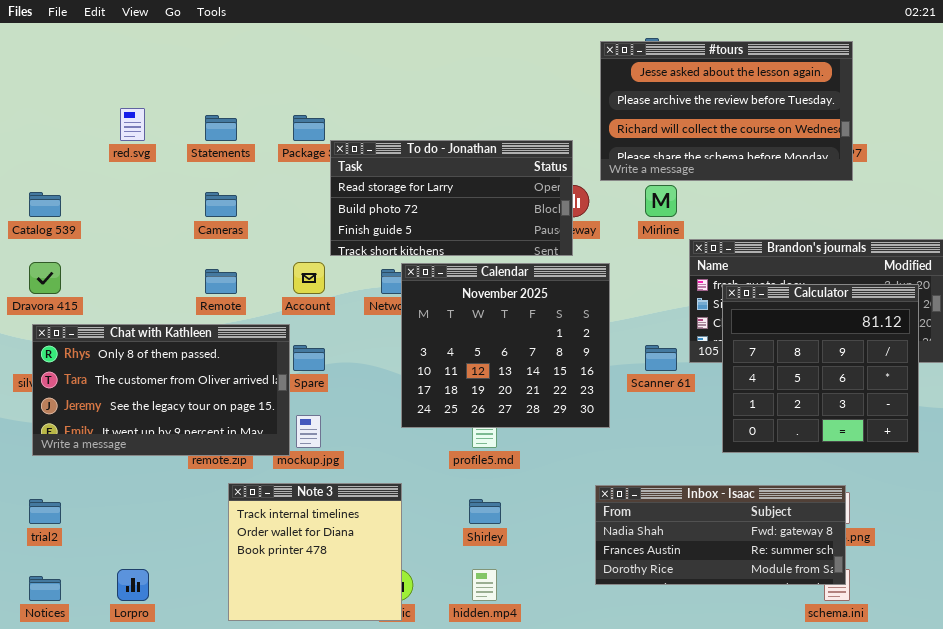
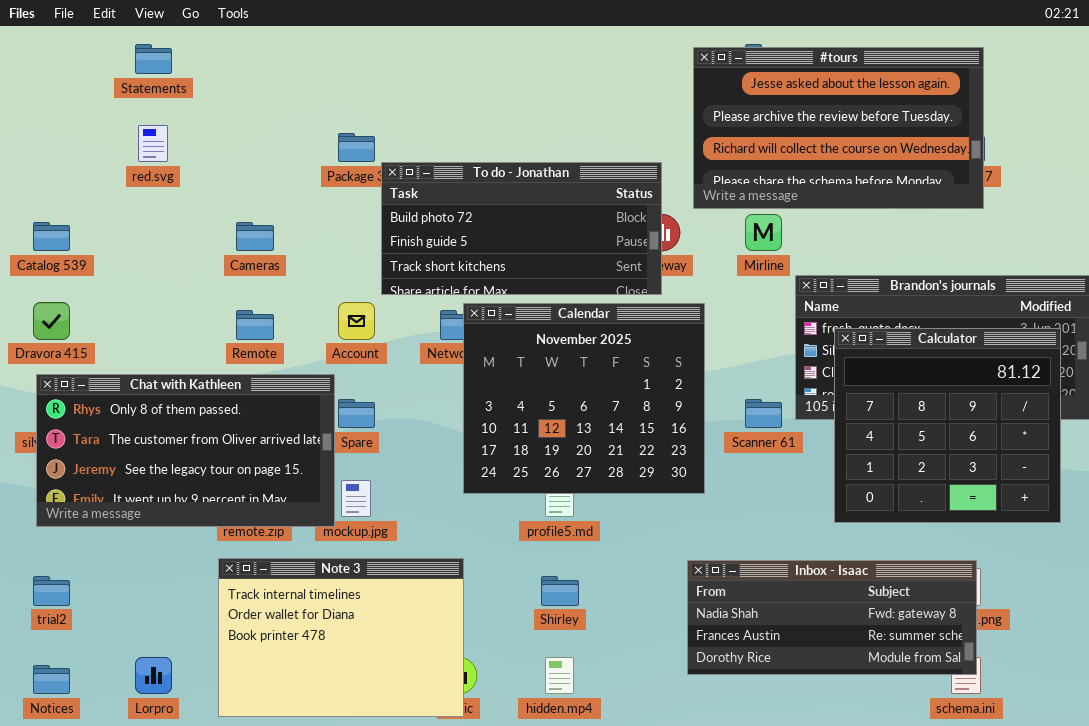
Statements: [205,115,237,141] -> [135,44,172,74], moved
To do - Jonathan: [330,140,573,256] -> [381,162,662,295], scrolled down 1 row
Note 3: [228,483,402,621] -> [218,558,464,717], resized

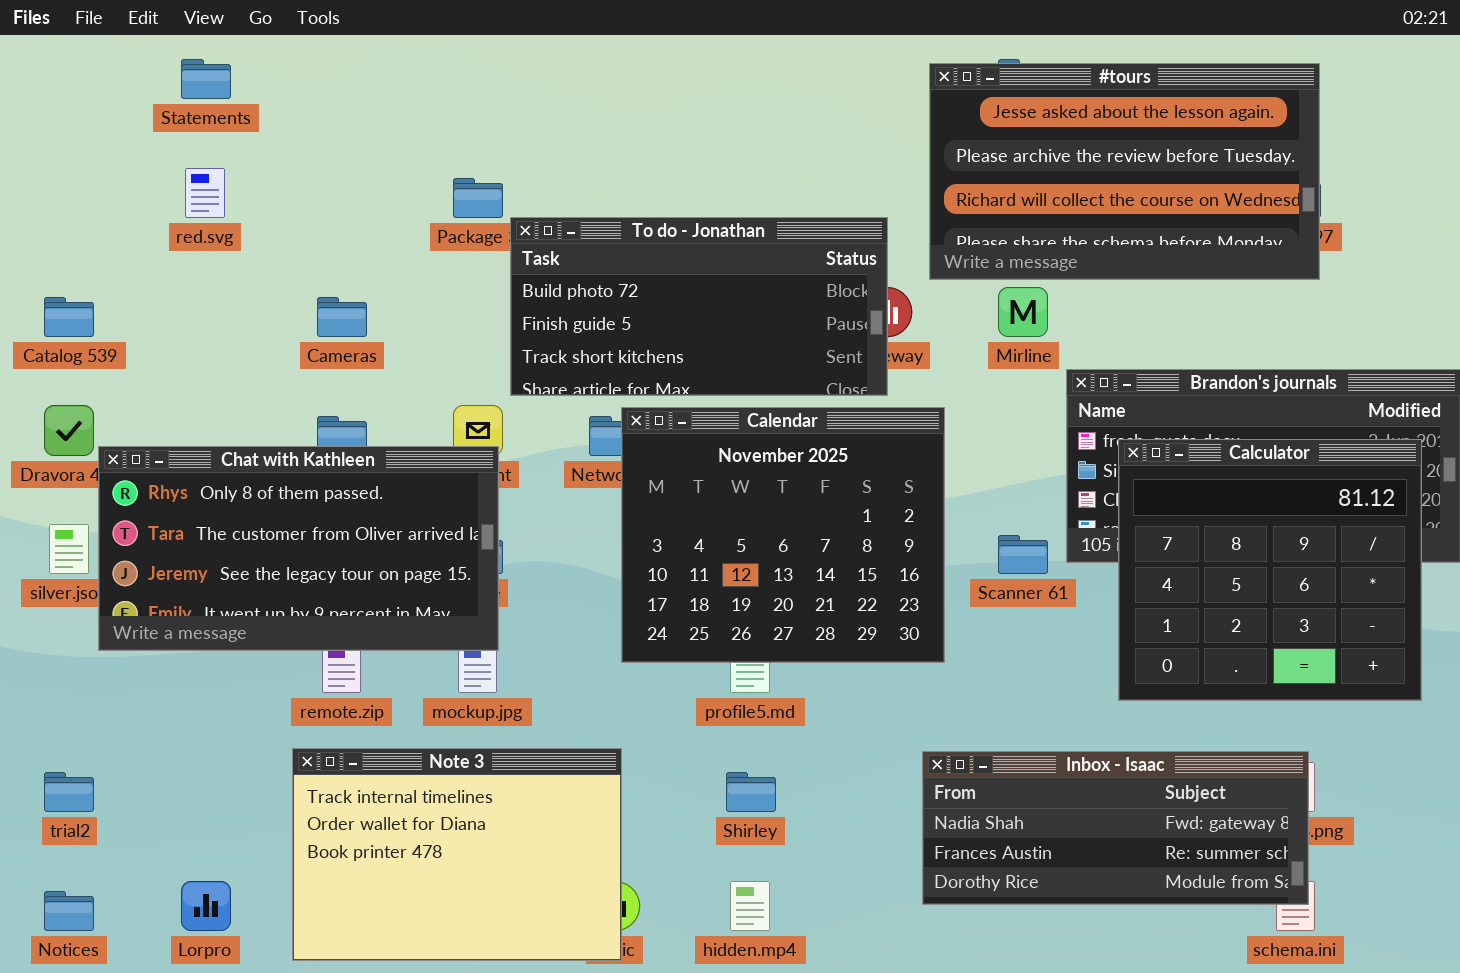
Chat with Kathleen: [36,374,335,527] -> [98,446,499,651], moved

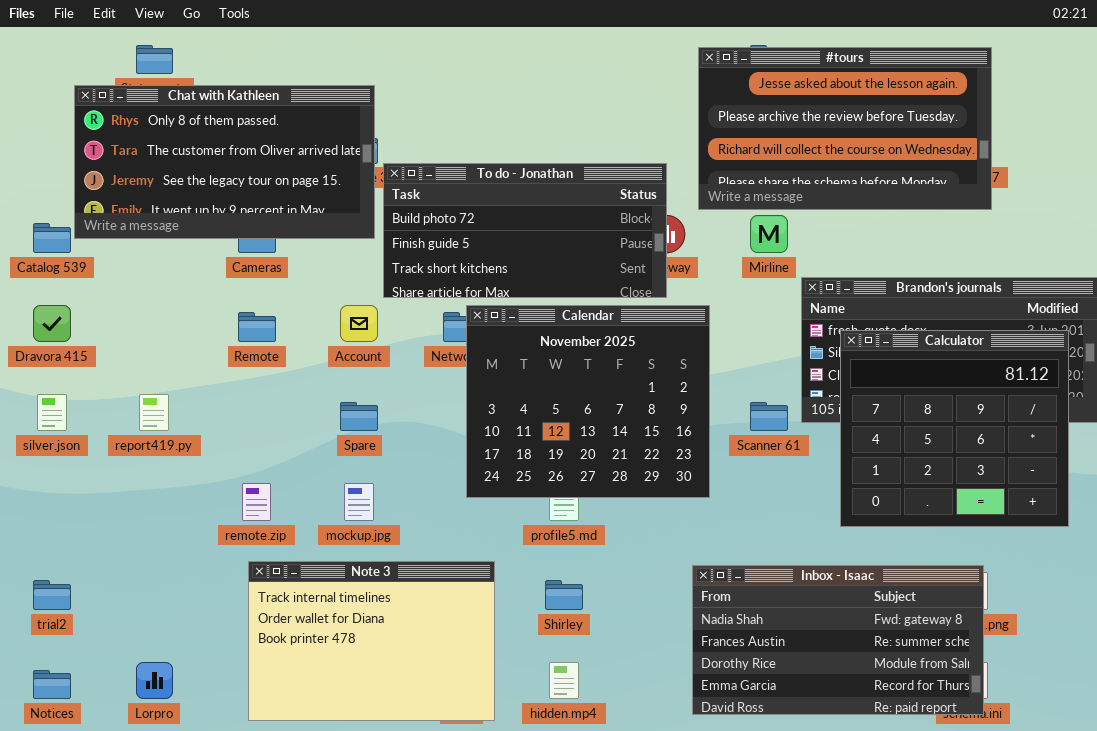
Chat with Kathleen: [98,446,499,651] -> [74,85,375,239], moved
Note 3: [292,748,622,961] -> [248,561,495,721], moved
Inbox - Isaac: [922,751,1309,905] -> [692,565,984,715], resized

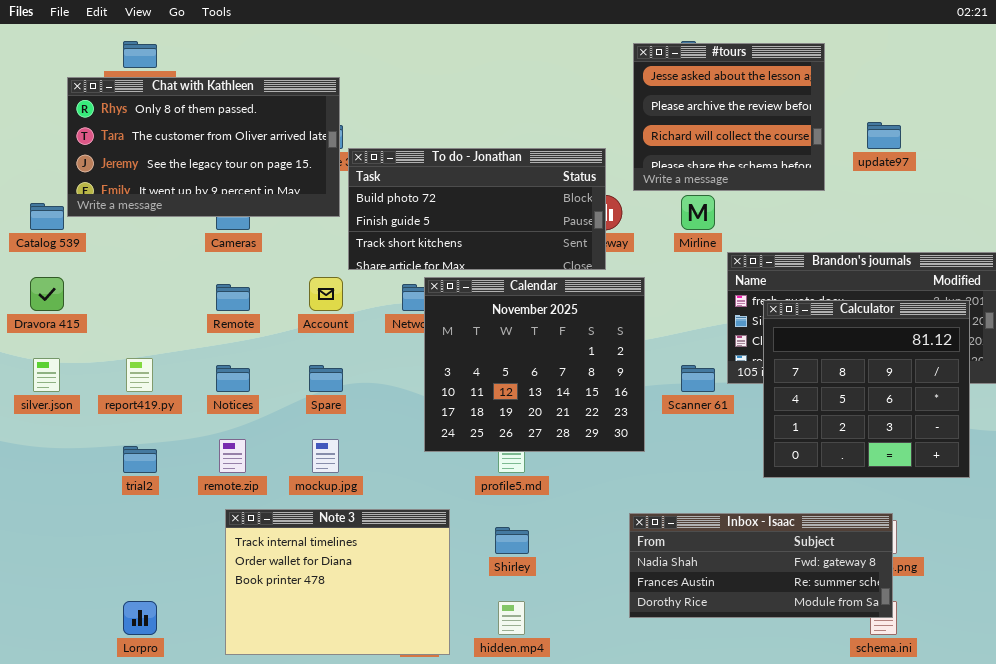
#tours: [698,47,992,210] -> [633,43,825,191], resized
Inbox - Isaac: [692,565,984,715] -> [629,513,893,618], resized
trial2: [33,580,71,610] -> [123,446,157,473], moved
Notices: [33,670,71,699] -> [216,365,250,392], moved

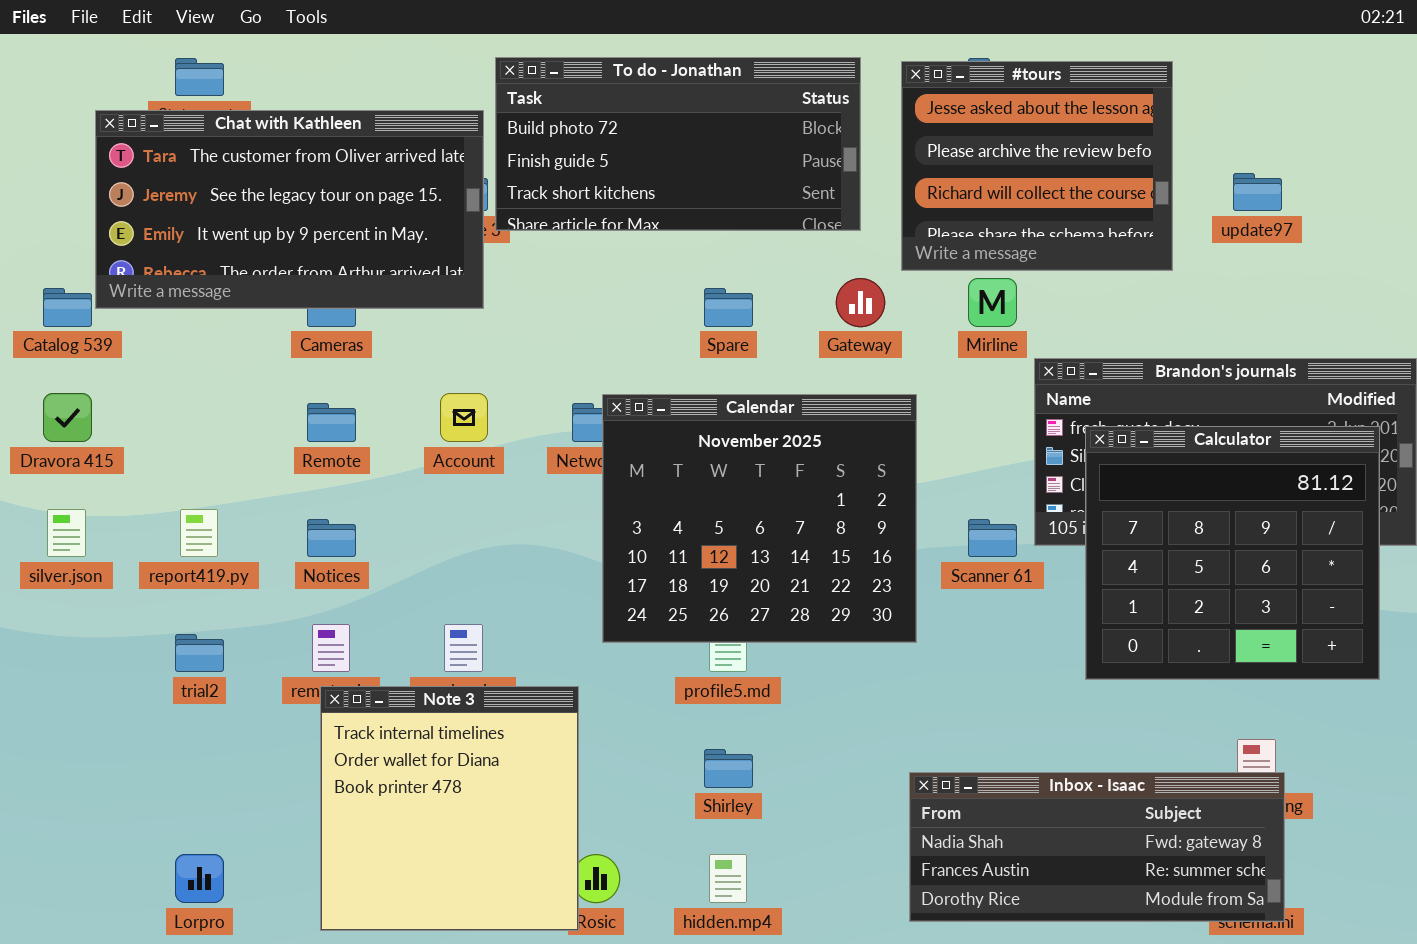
Chat with Kathleen: [67,77,340,217] -> [95,110,484,309], scrolled down 1 row
To do - Jonathan: [348,148,606,270] -> [495,57,861,231], moved
Spare: [309,365,343,392] -> [704,288,753,327], moved
Note 3: [225,509,450,655] -> [320,686,579,931], resized
Inbox - Isaac: [629,513,893,618] -> [909,772,1285,922], moved

